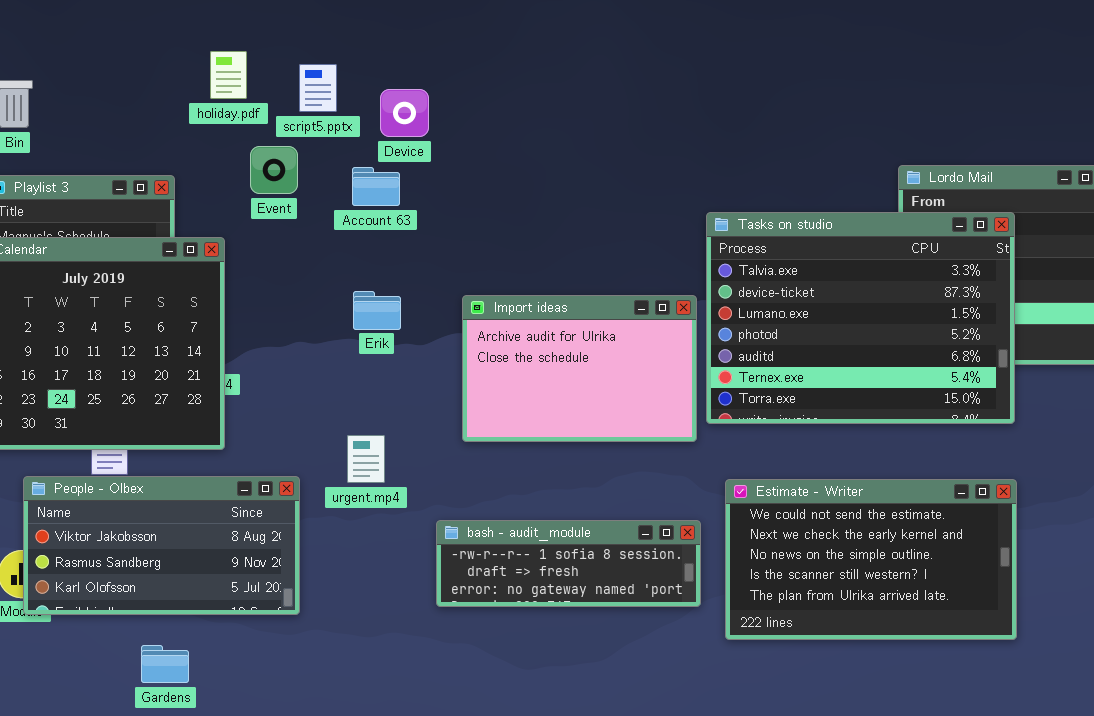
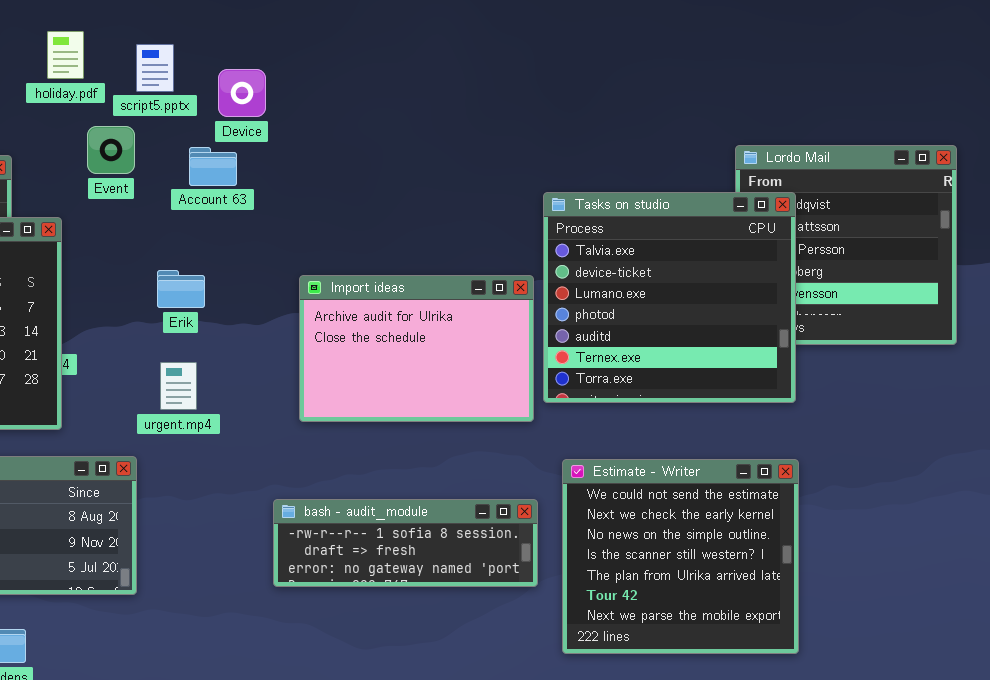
Tasks on studio: [706,212,1015,424] -> [543,192,796,403], resized
Erik: [353,291,401,330] -> [157,270,205,308], moved
urgent.mp4: [347,435,385,483] -> [160,362,197,410], moved
Estimate - Writer: [725,479,1017,640] -> [562,459,799,654], resized

